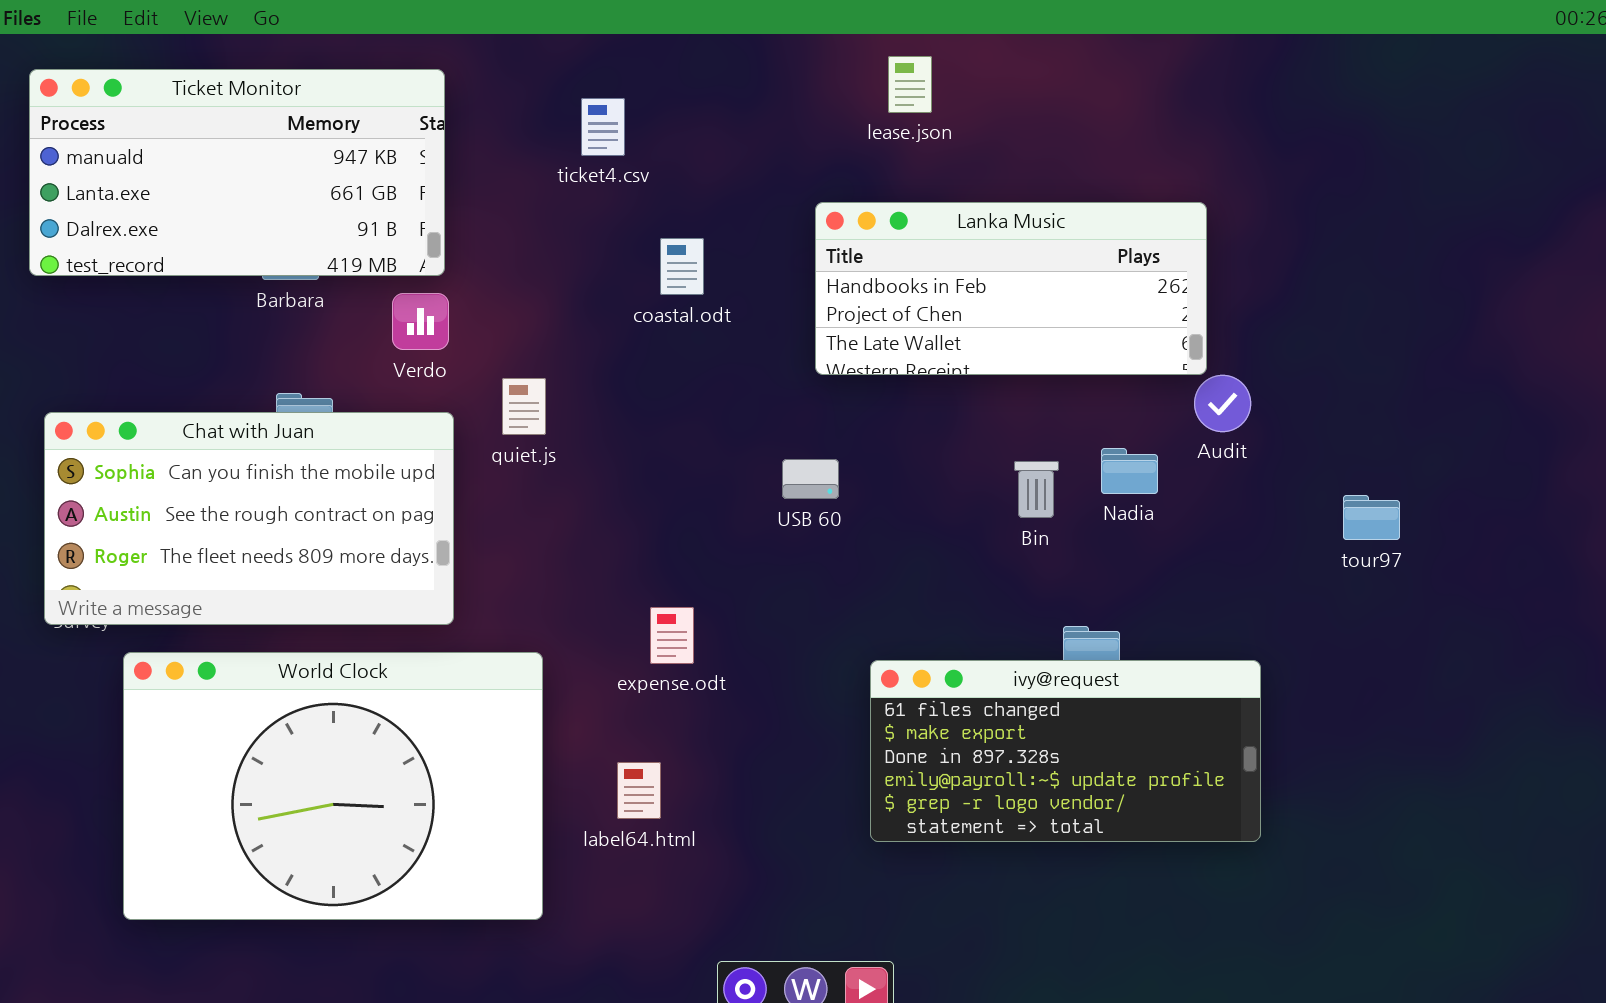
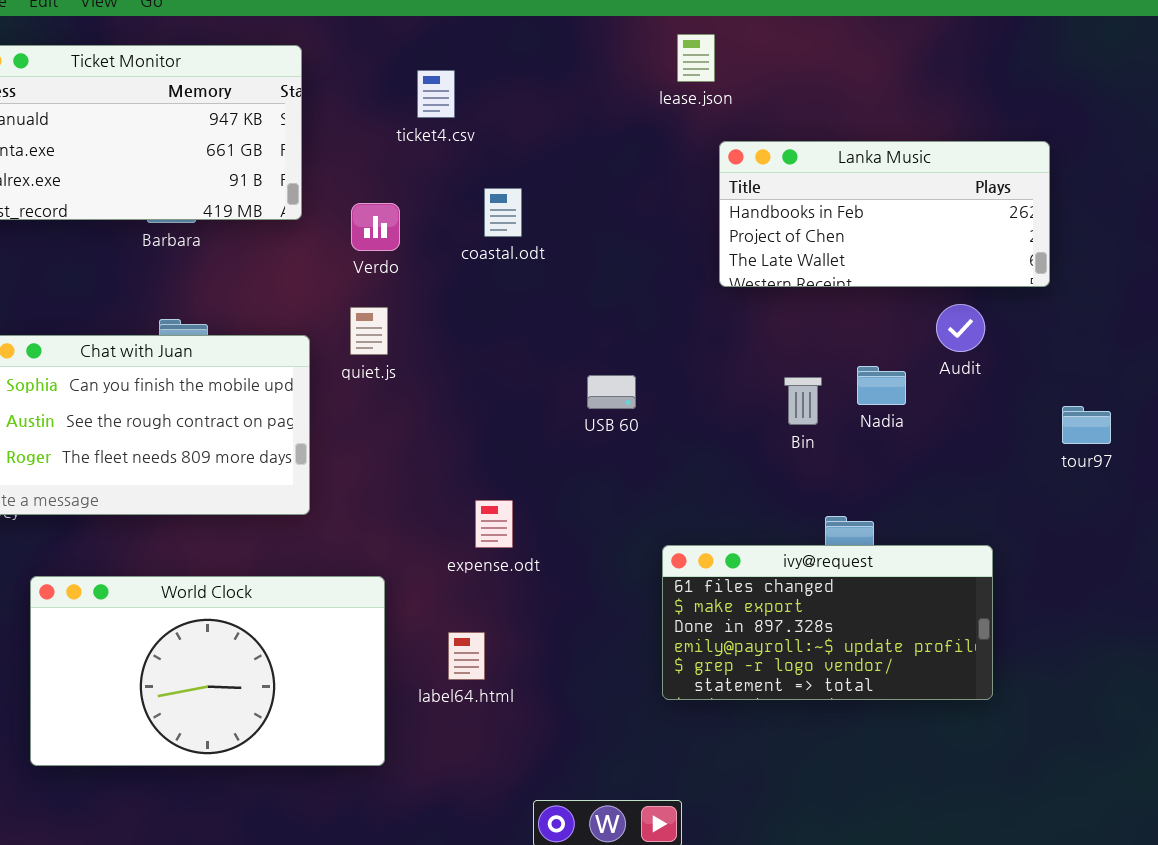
Lanka Music: [815,202,1207,375] -> [719,141,1050,287], moved
Verdo: [392,293,449,350] -> [351,203,400,251], moved
World Clock: [123,652,543,920] -> [30,576,385,766], resized

